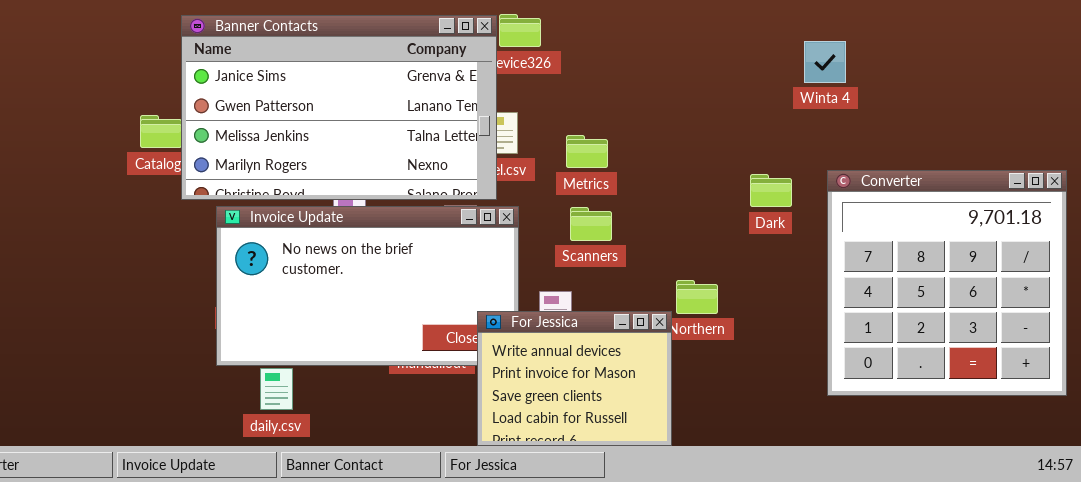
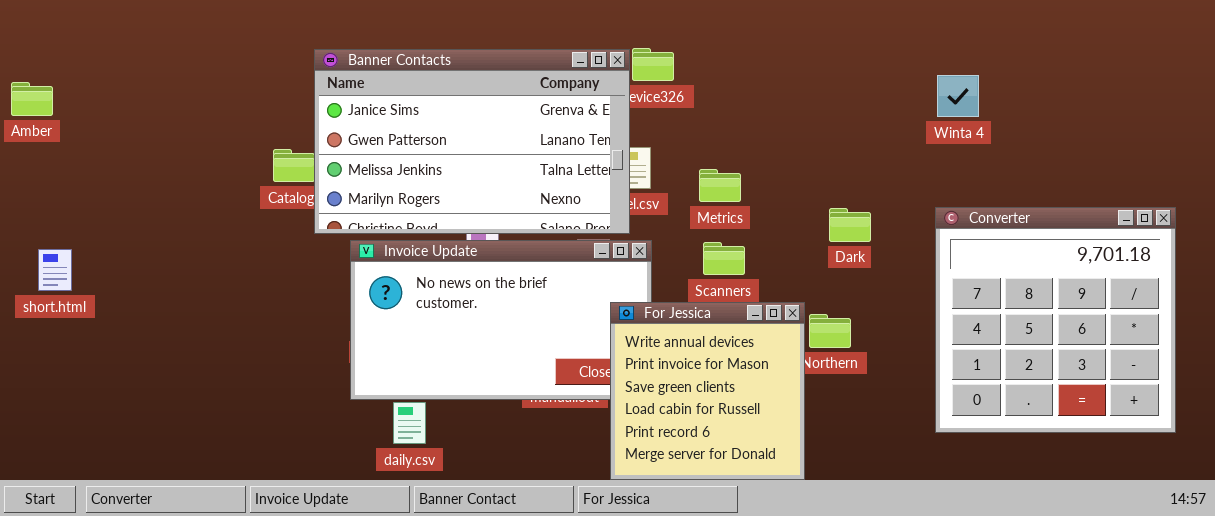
Converter: [827,170,1067,396] -> [935,207,1176,433], moved
Dark: [750,174,792,207] -> [829,208,871,242], moved
For Jessica: [477,311,672,446] -> [610,302,805,480], resized

